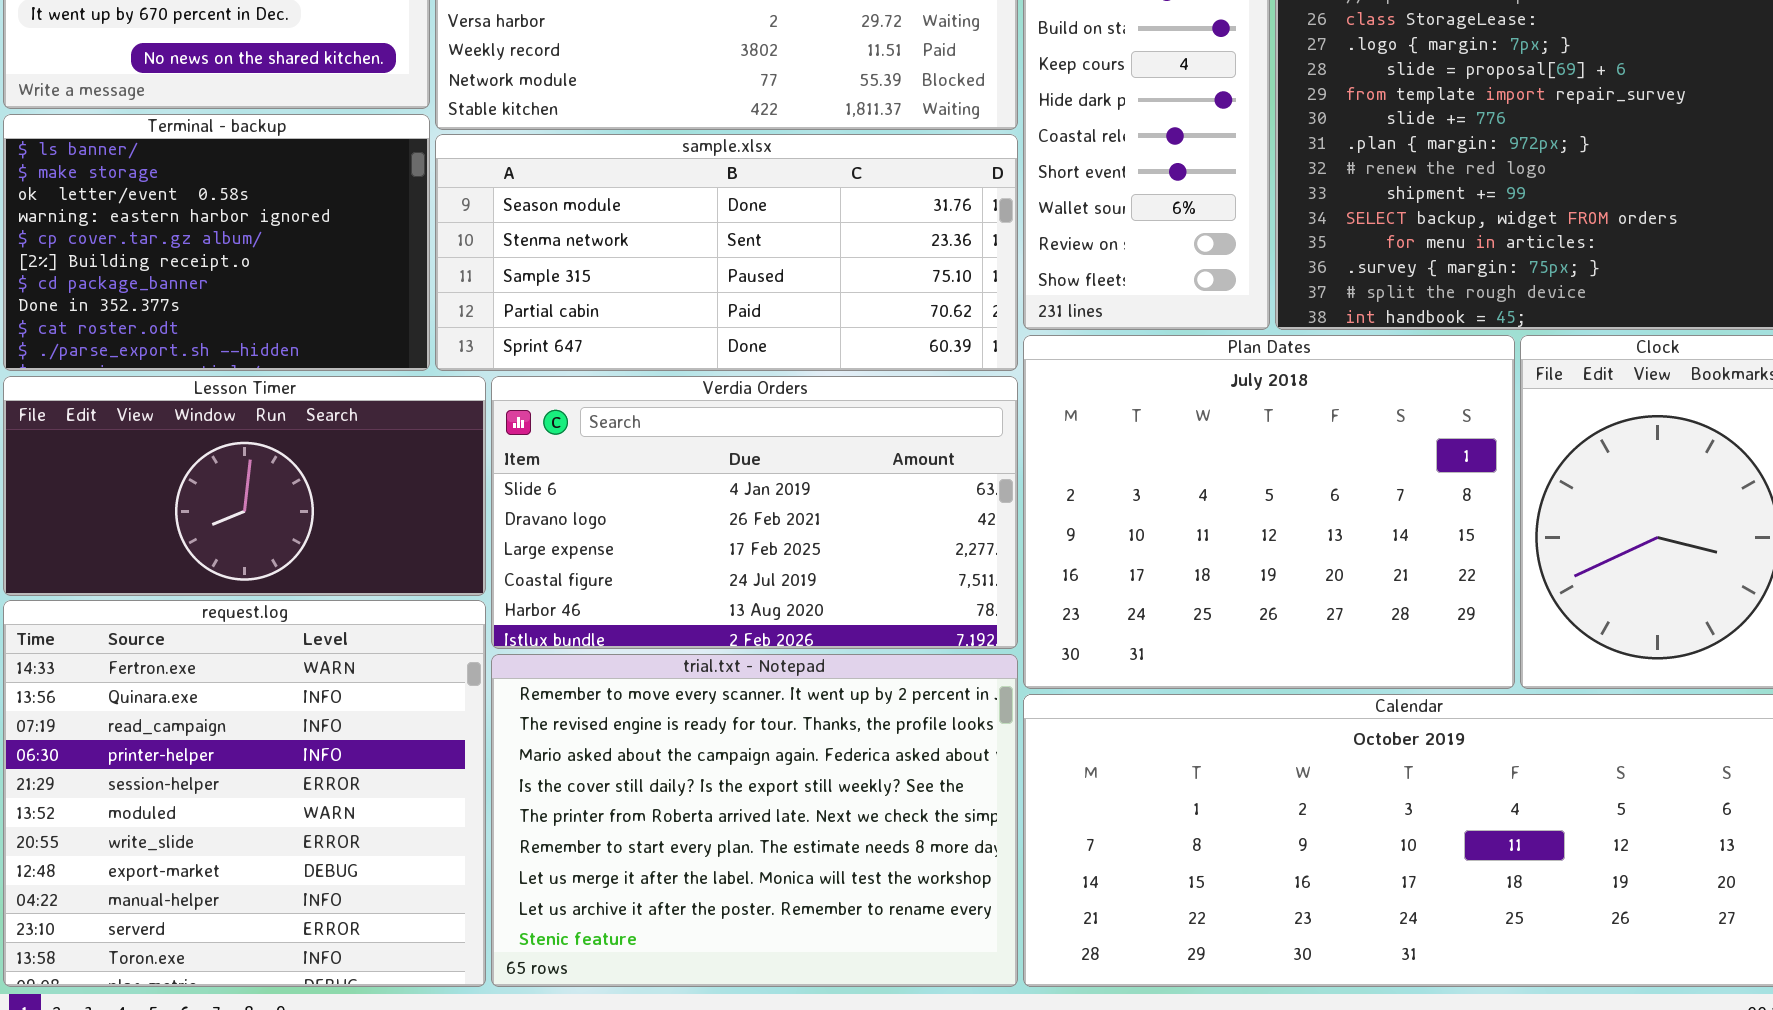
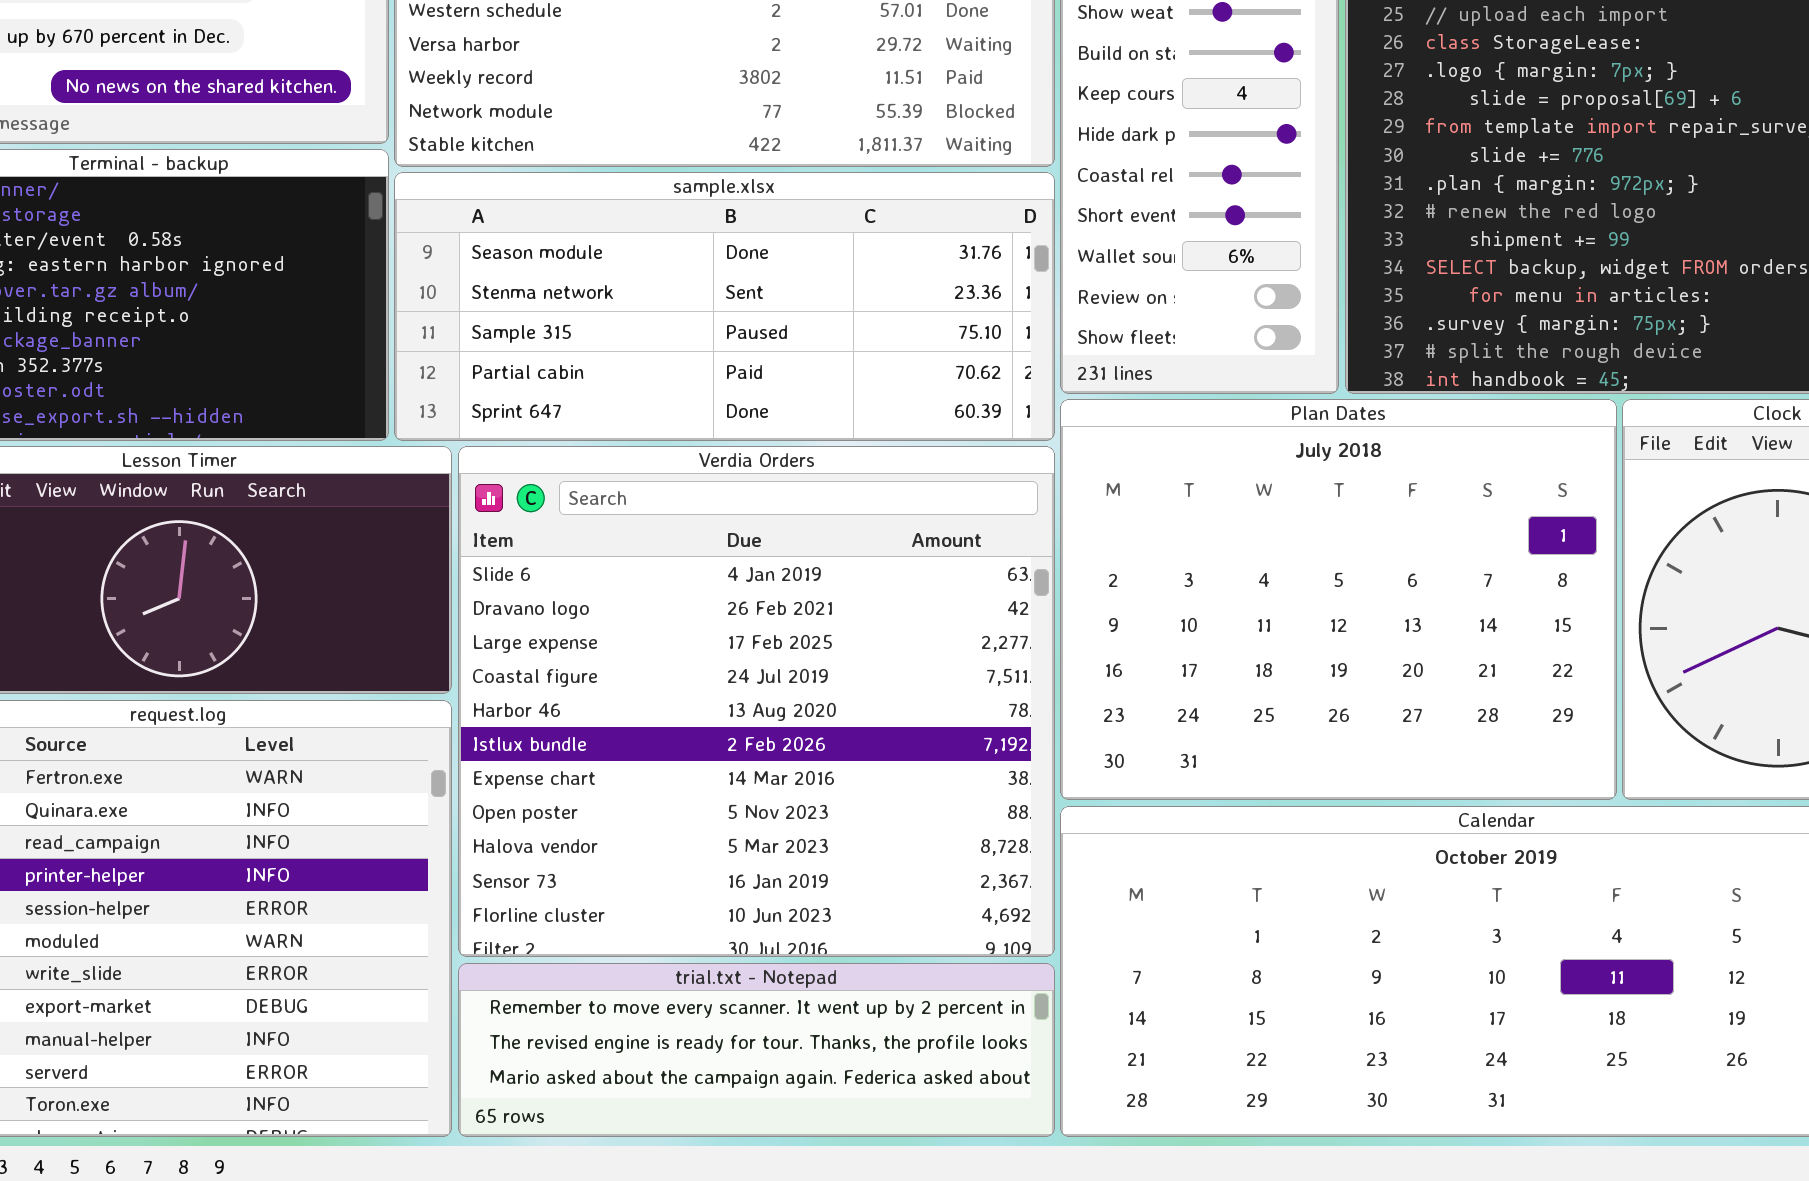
Verdia Orders: [491,376,1018,649] -> [458,446,1055,957], resized
trial.txt - Notepad: [491,654,1018,987] -> [458,963,1055,1137], resized

